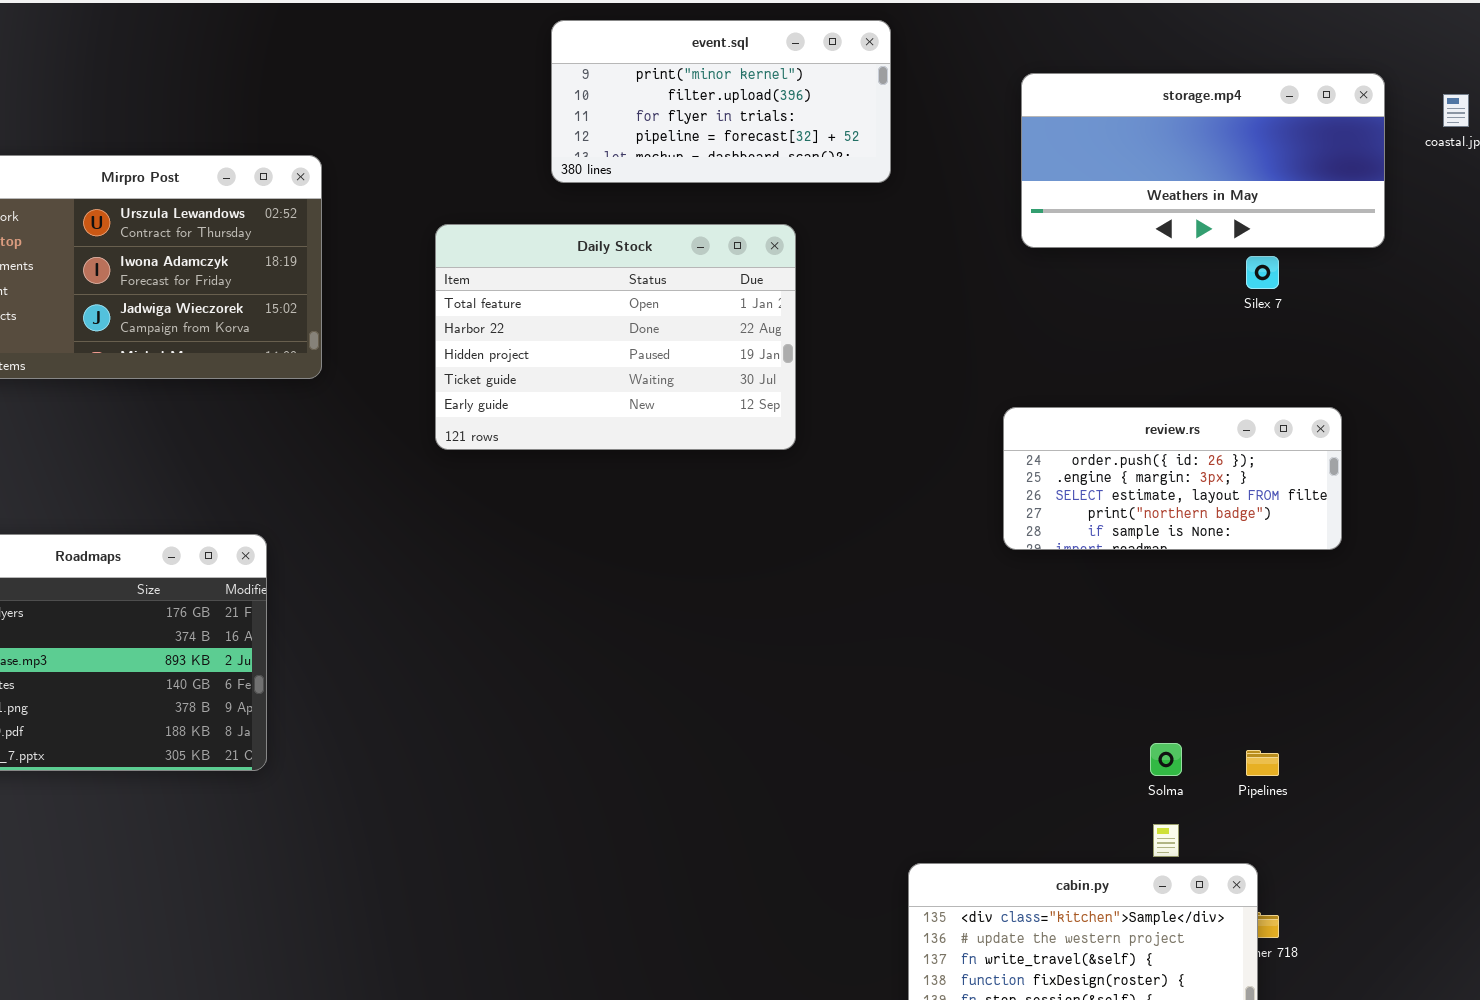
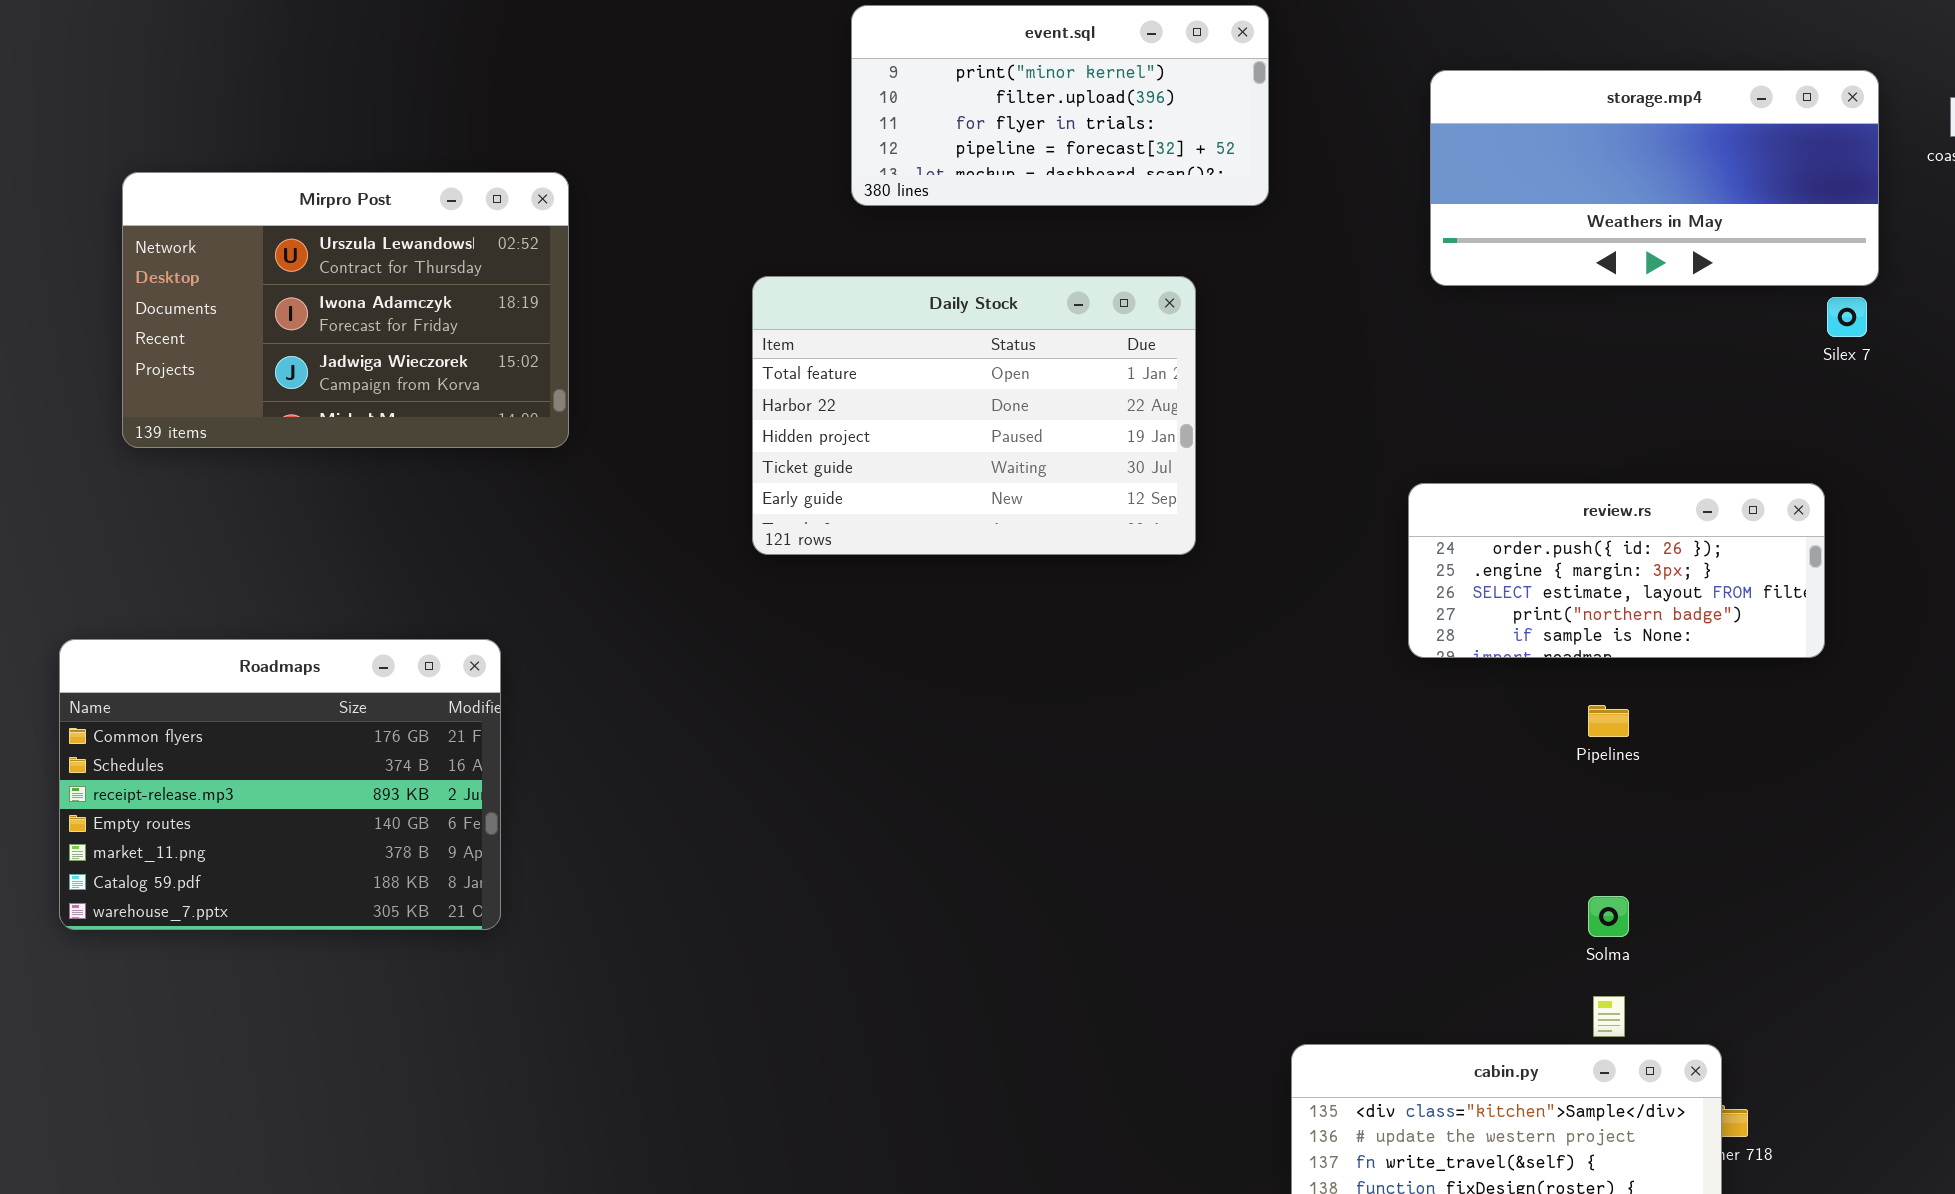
Daily Stock: [435,224,796,450] -> [752,276,1196,555], moved
Silex 7: [1246,256,1279,289] -> [1827,297,1867,337], moved
Pipelines: [1246,750,1279,776] -> [1588,705,1629,737], moved

